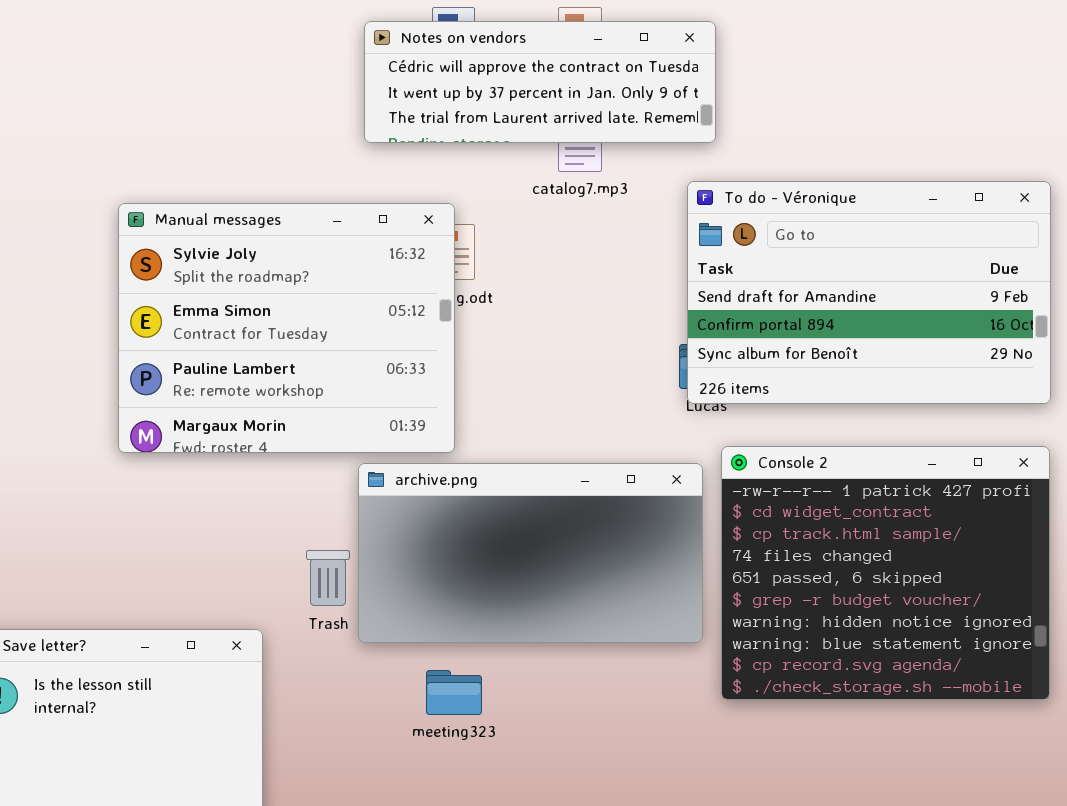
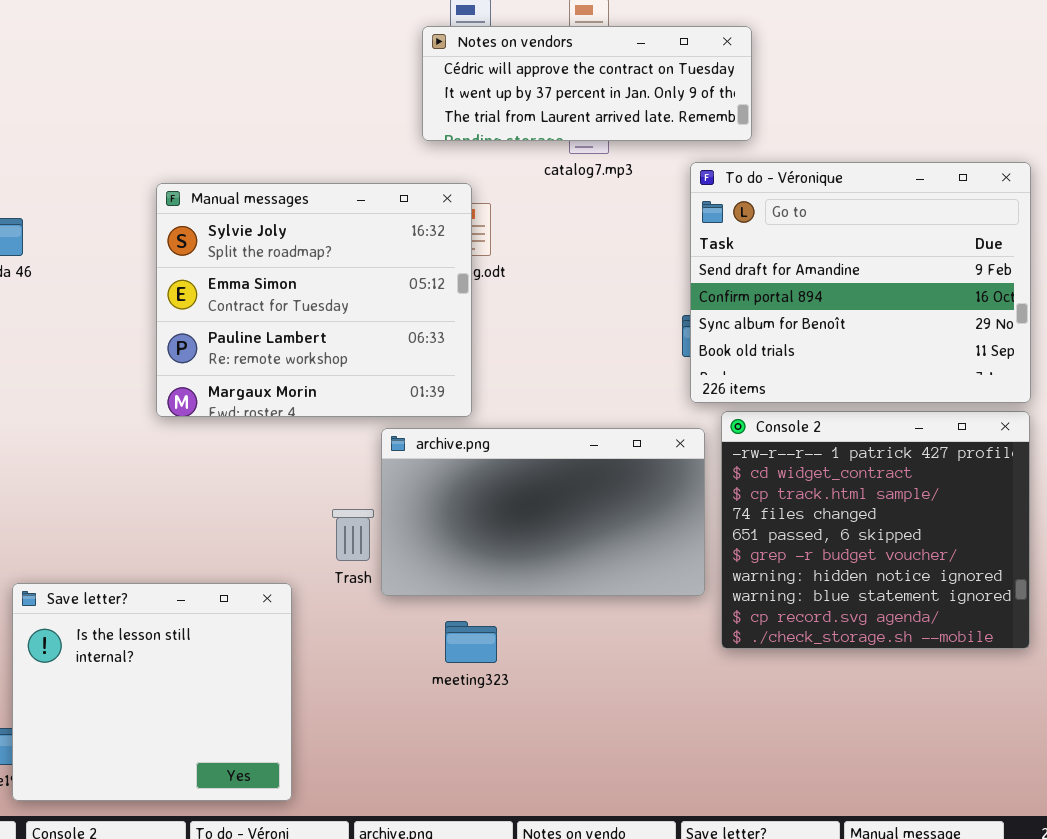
Notes on vendors: [364,21,716,143] -> [422,26,752,141], moved
To do - Véronique: [687,181,1051,404] -> [690,162,1031,403], resized

